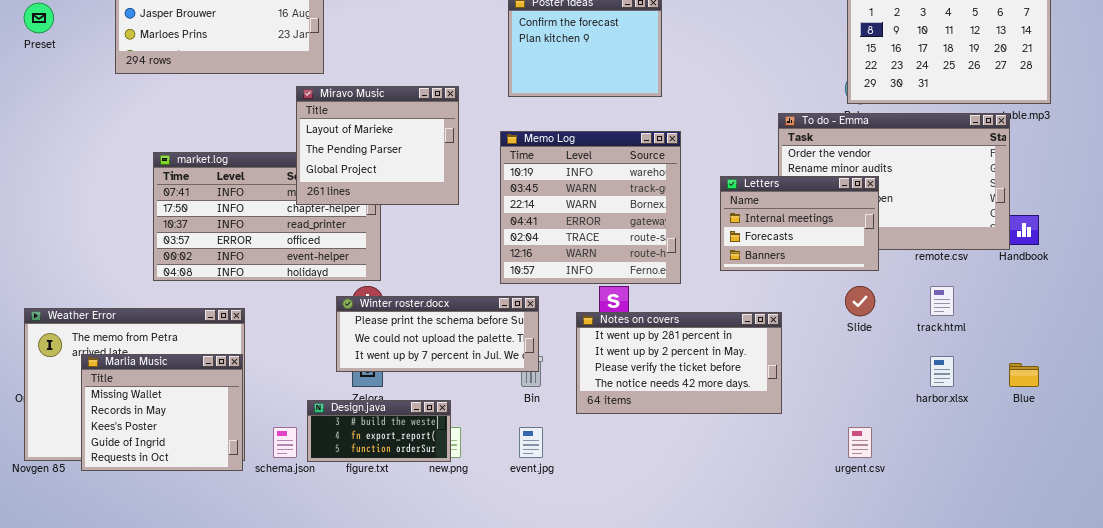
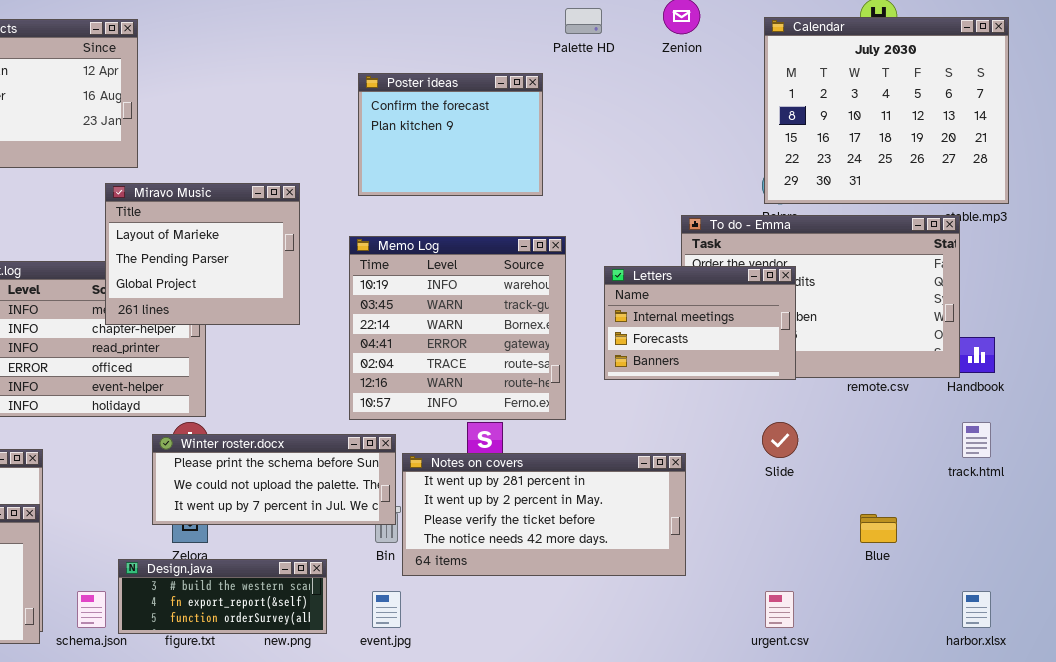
Letters: [720,176,879,271] -> [604,266,796,380], moved
track.html: [930,286,954,316] -> [962,422,991,458], moved
Notes on covers: [576,312,782,414] -> [402,453,686,576], resized
harbor.xlsx: [930,356,954,387] -> [962,591,991,628], moved
Blue: [1009,363,1039,387] -> [860,514,897,543], moved
Design.java: [307,400,451,462] -> [118,559,327,634], resized

